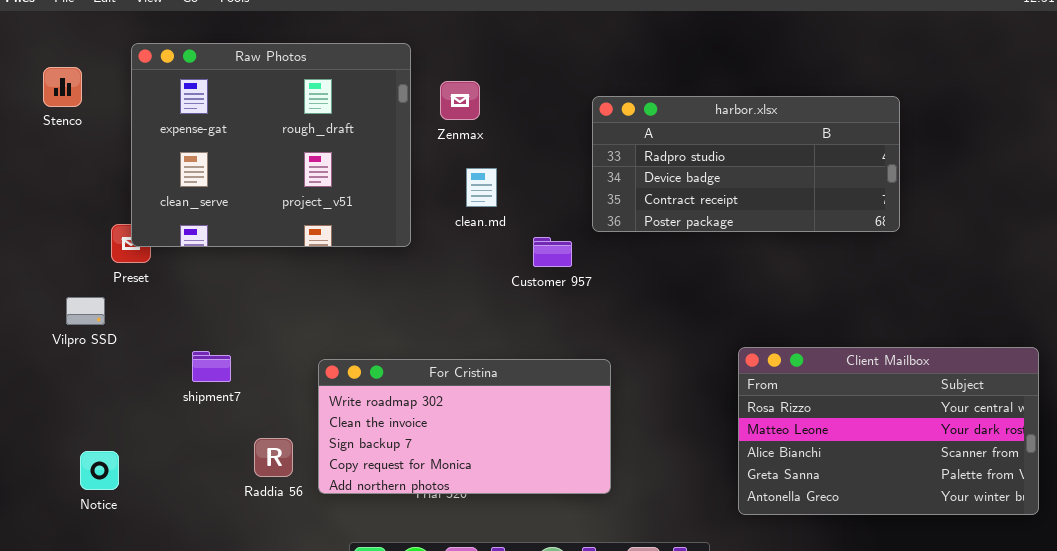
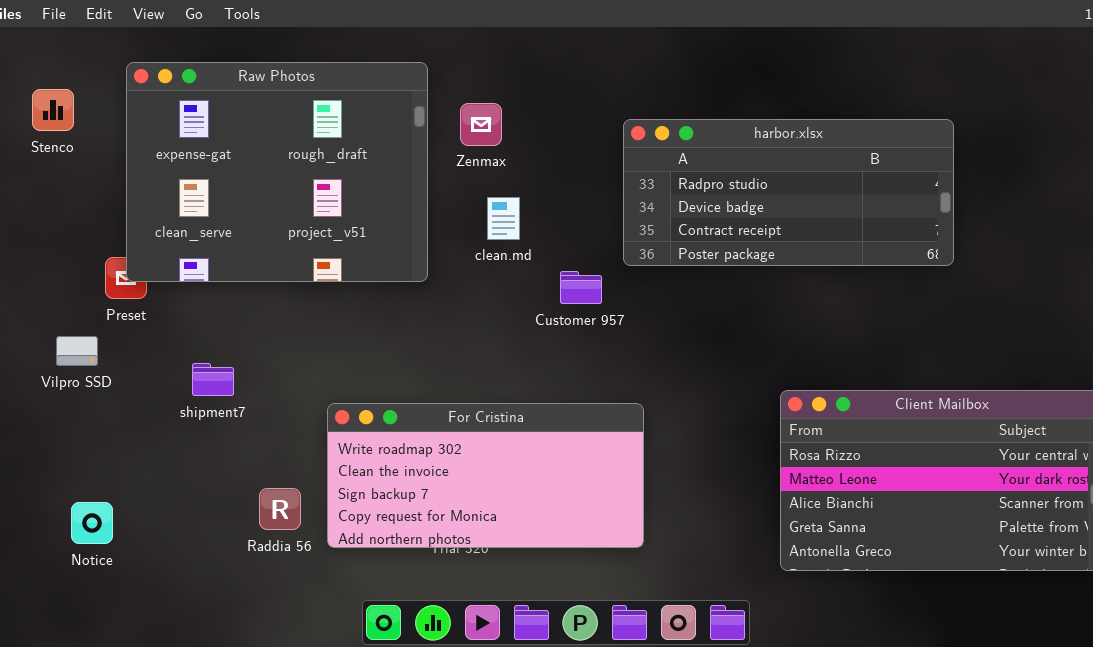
shipment7: [192,351,231,382] -> [192,363,234,396], moved

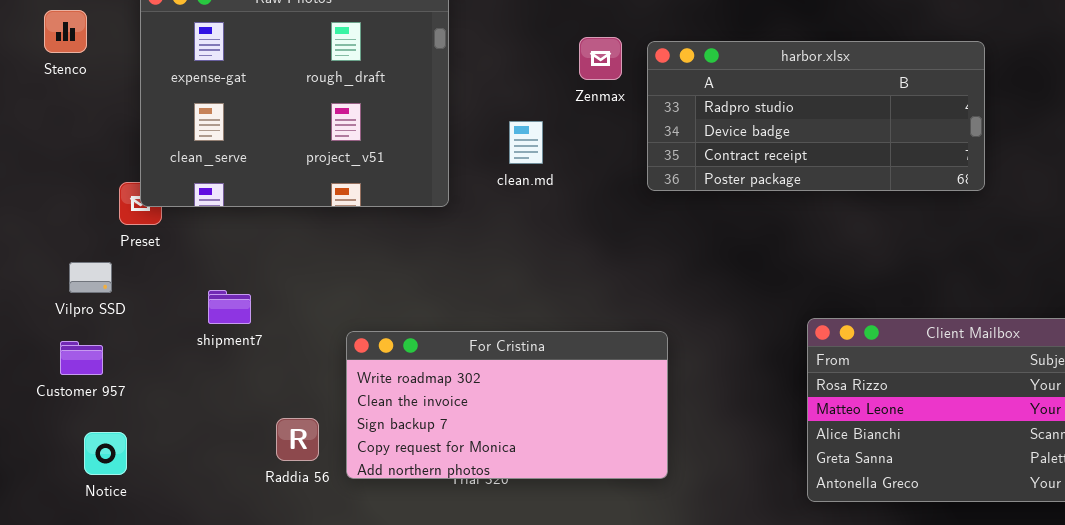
Zenmax: [460,103,502,146] -> [579,37,622,80], moved
Customer 957: [560,271,602,304] -> [60,341,103,375], moved

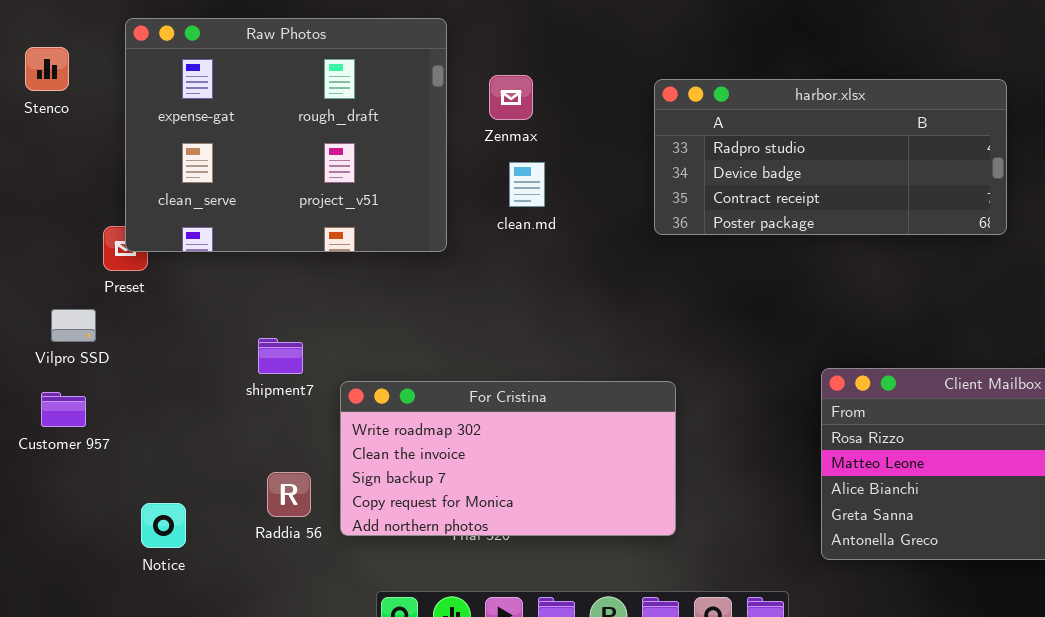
Zenmax: [579,37,622,80] -> [489,75,533,120], moved
shipment7: [208,290,251,324] -> [258,338,303,374], moved
Notice: [84,432,127,475] -> [141,503,186,548], moved

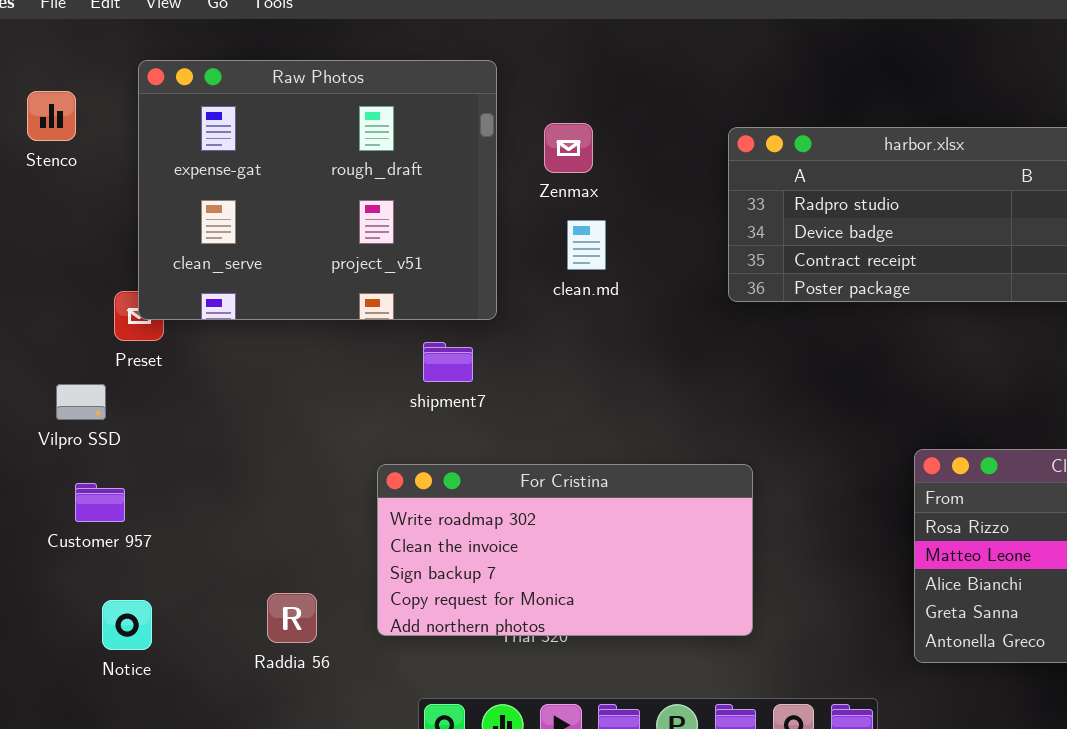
shipment7: [258,338,303,374] -> [423,342,473,382], moved
Customer 957: [41,392,86,427] -> [75,483,125,522], moved
Raddia 56: [267,472,311,517] -> [267,593,317,643], moved
Notice: [141,503,186,548] -> [102,600,152,650], moved

